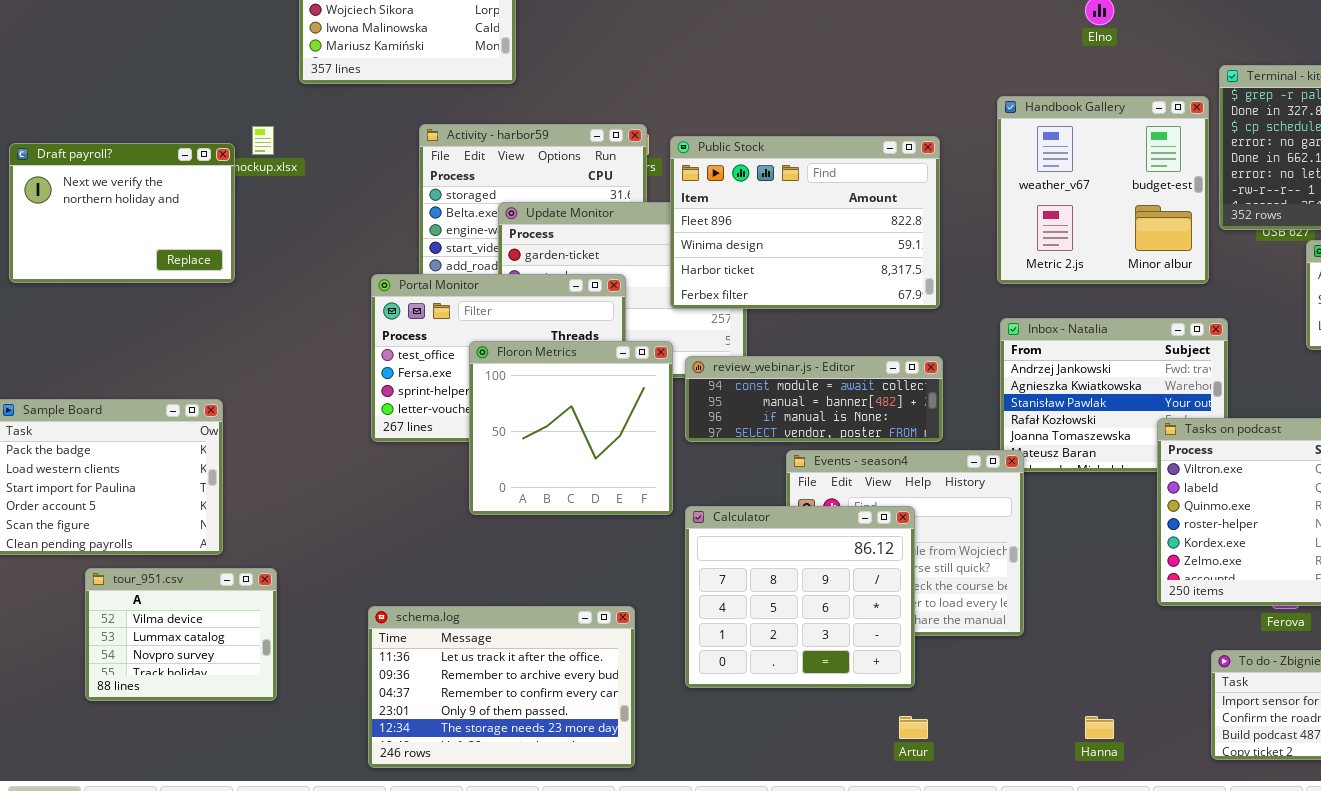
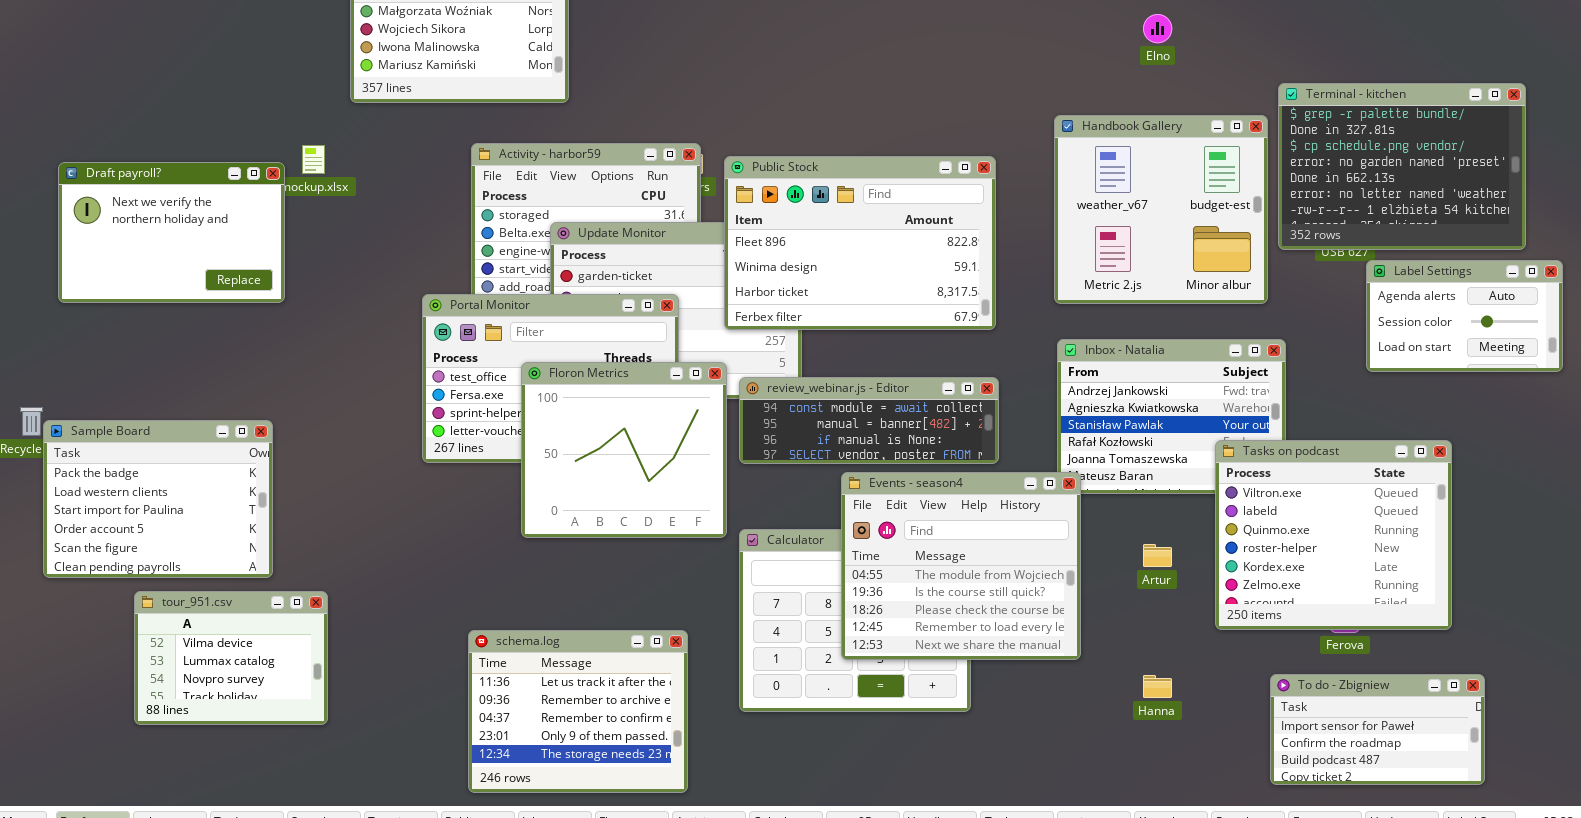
Events - season4: [786,450,1024,636] -> [841,472,1081,660], raised
schema.log: [368,606,635,768] -> [468,630,688,793], resized
Artur: [899,716,928,739] -> [1143,544,1172,567], moved
Hanna: [1085,716,1114,739] -> [1143,675,1172,698], moved

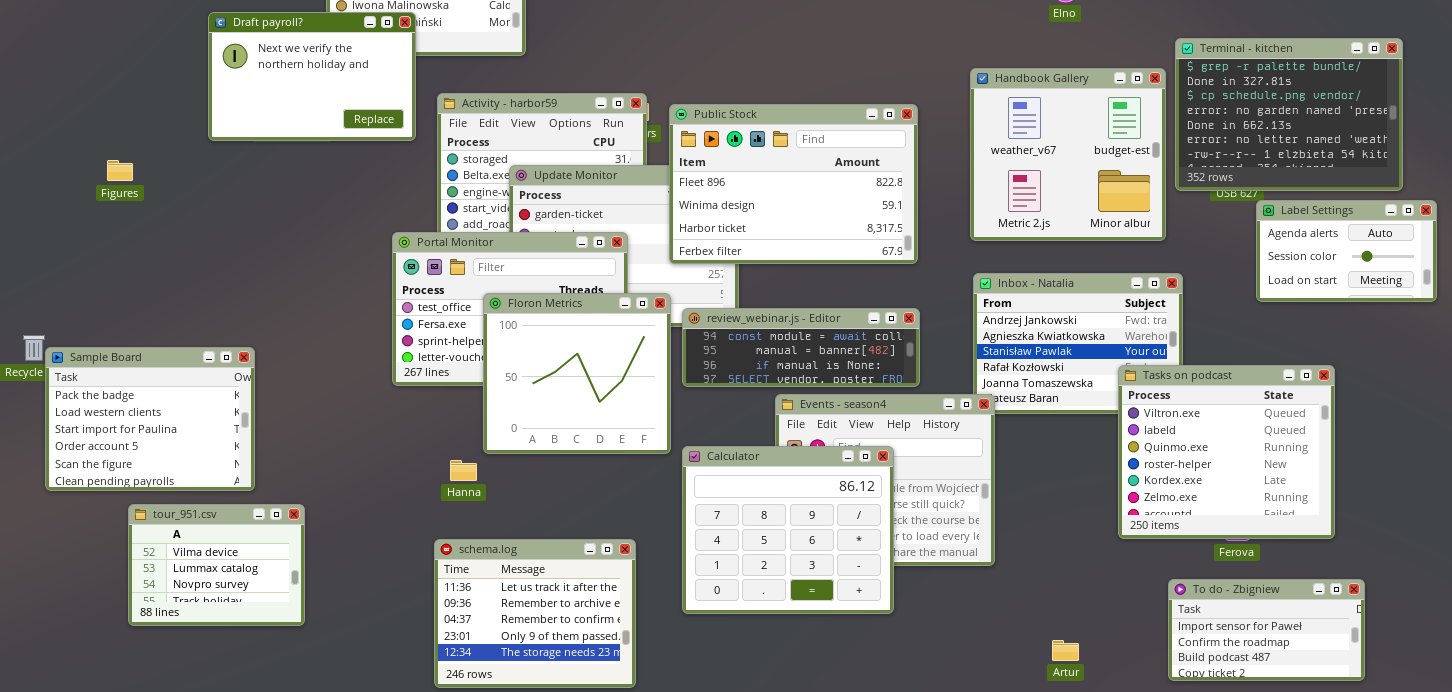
Draft payroll?: [58,162,285,303] -> [208,12,416,141], moved
Calculator: [739,529,971,712] -> [682,446,894,614], raised
Artur: [1143,544,1172,567] -> [1052,640,1079,661], moved
Hanna: [1143,675,1172,698] -> [450,460,477,481], moved

